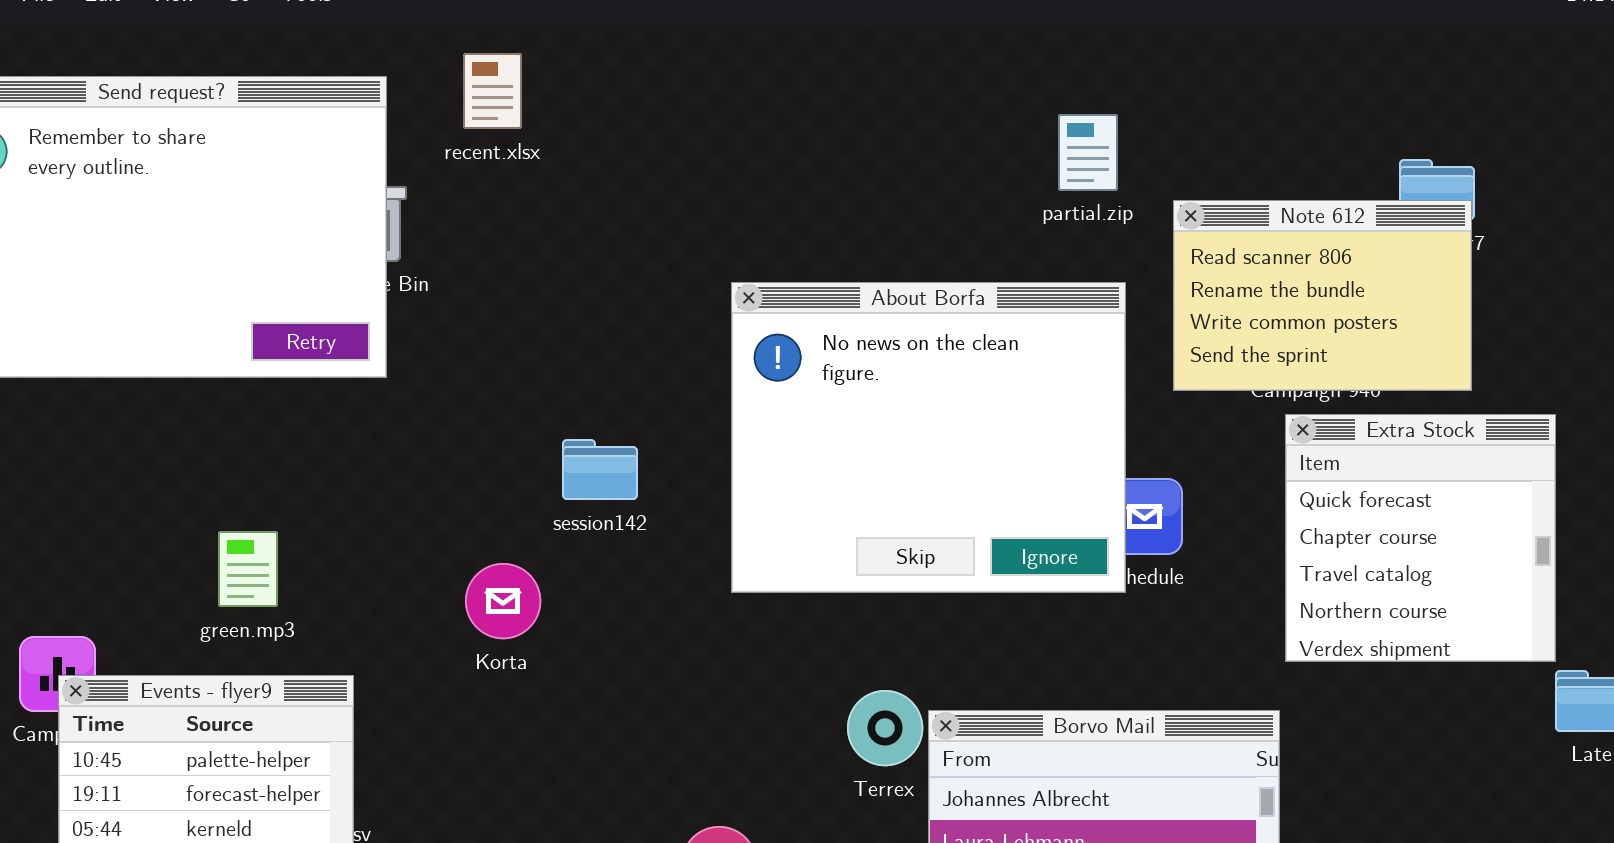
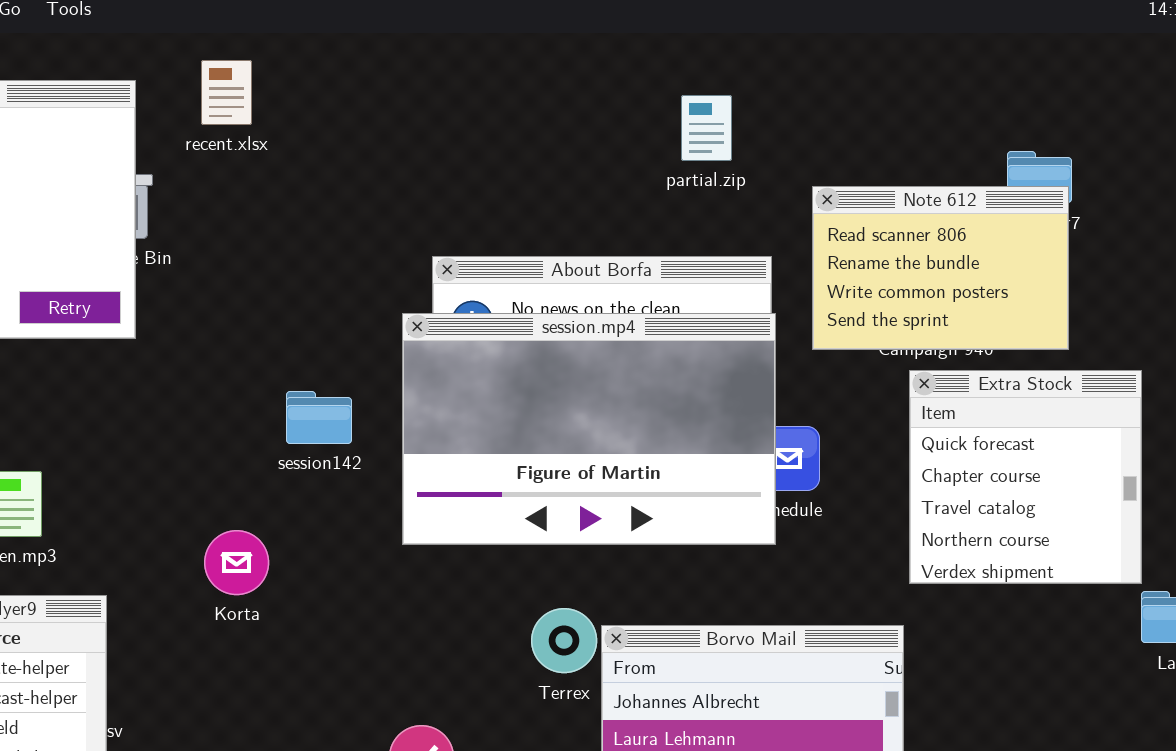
partial.zip: [1058,114,1118,191] -> [681,95,732,161], moved
session.mp4: none -> [402,313,776,545], opened
Korta: [465,563,541,639] -> [204,530,269,595], moved

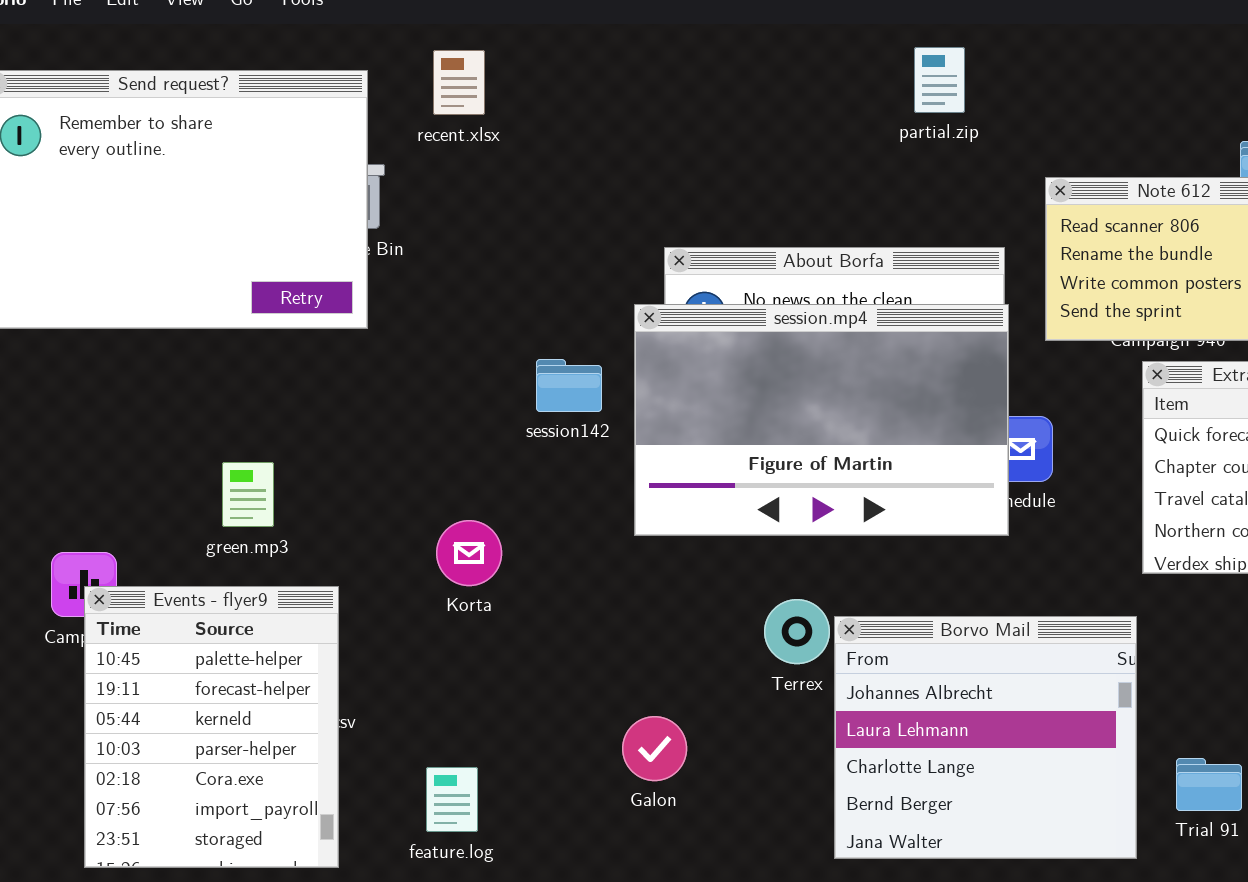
partial.zip: [681,95,732,161] -> [914,47,965,113], moved
session142: [286,391,352,444] -> [536,359,602,412], moved

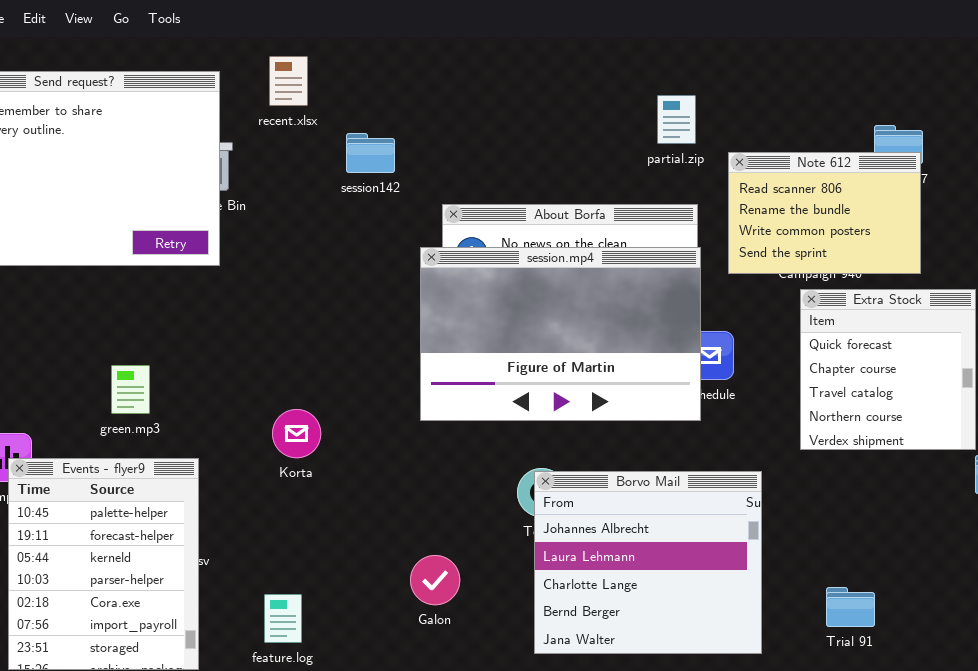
partial.zip: [914,47,965,113] -> [657,95,696,144], moved
session142: [536,359,602,412] -> [346,133,395,173], moved
Borvo Mail: [834,616,1137,859] -> [534,471,762,654], moved

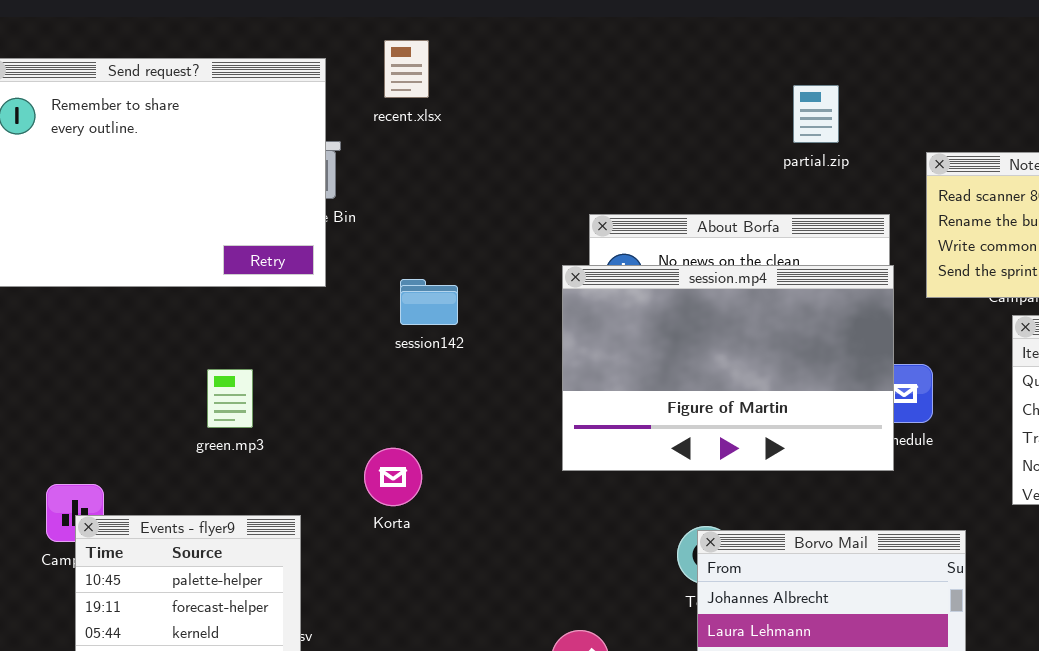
partial.zip: [657,95,696,144] -> [793,85,839,143], moved
session142: [346,133,395,173] -> [400,279,458,325], moved
green.mp3: [111,365,150,414] -> [207,369,253,428], moved
Korta: [272,409,321,458] -> [364,448,422,506], moved

